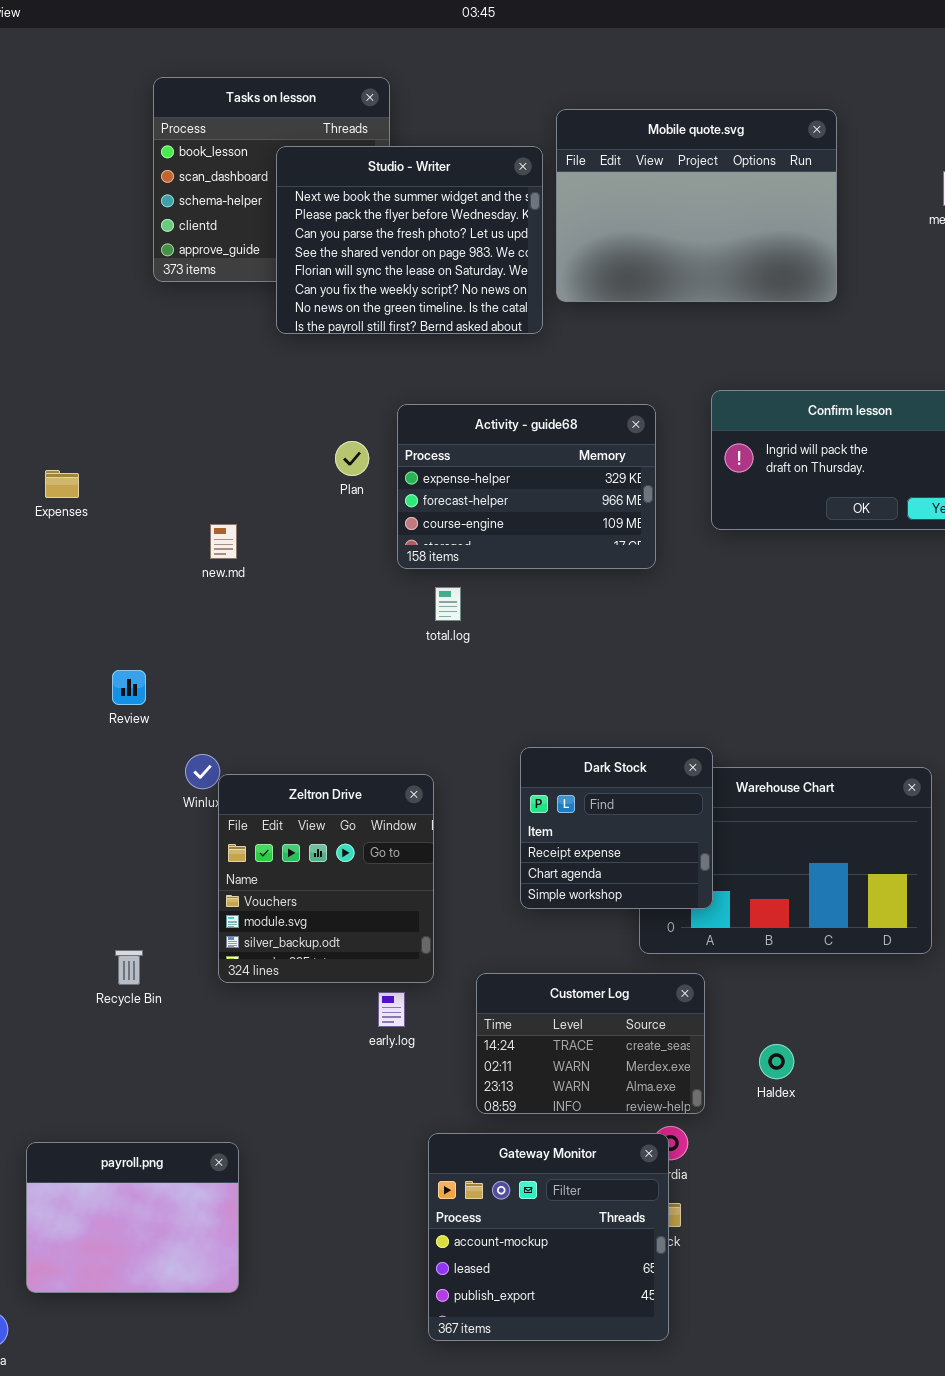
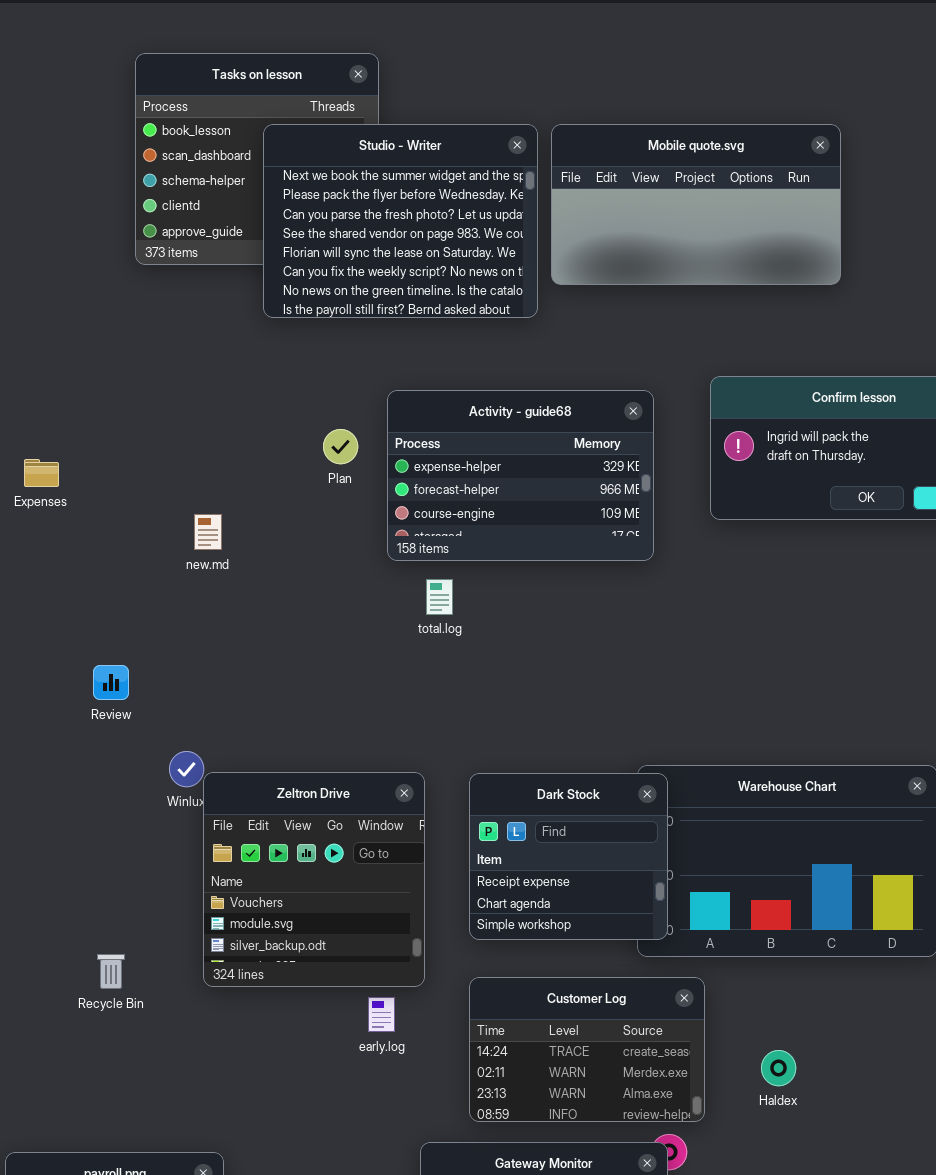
Mobile quote.svg: [556,109,837,302] -> [551,124,841,285], resized
Dark Stock: [520,747,713,909] -> [469,773,668,940], moved

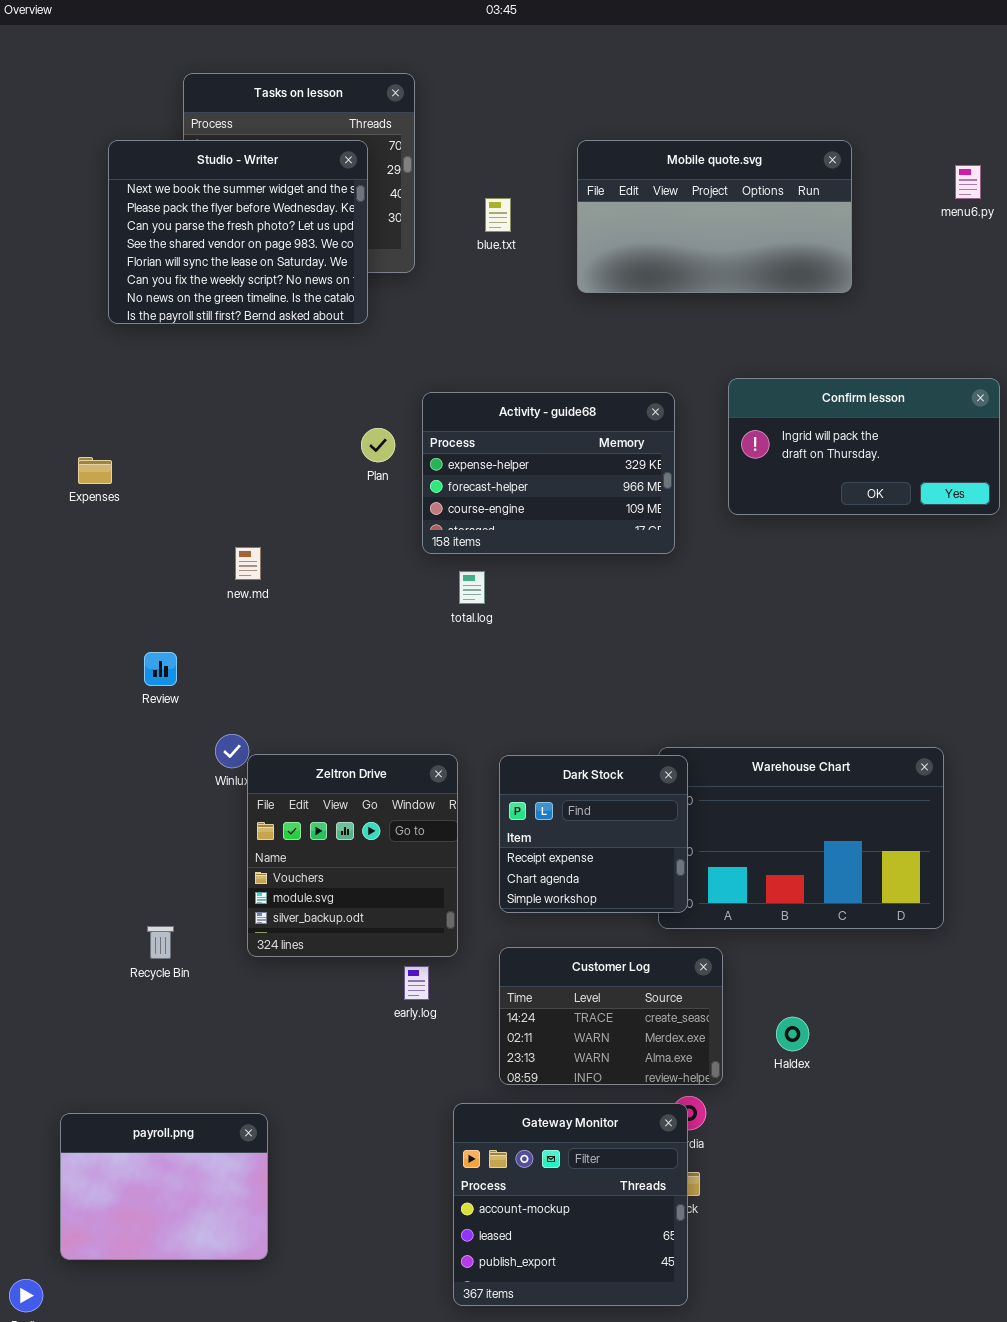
Studio - Writer: [263,124,538,318] -> [108,140,368,324], moved
new.md: [194,514,222,550] -> [235,547,261,580], moved

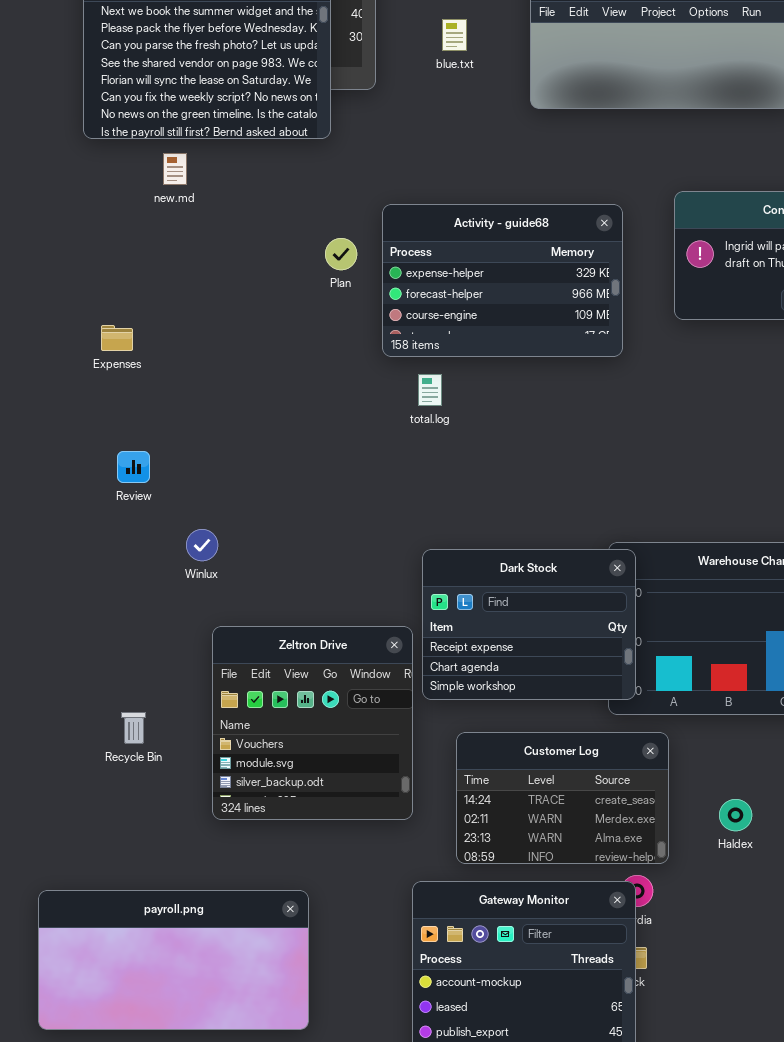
Expenses: [78,457,112,484] -> [101,325,133,351], moved
new.md: [235,547,261,580] -> [163,153,187,185], moved
Zeltron Drive: [247,754,458,957] -> [212,626,413,820], moved
Dark Stock: [499,755,688,913] -> [422,549,636,700], resized
payroll.png: [60,1113,268,1260] -> [38,890,309,1030], resized

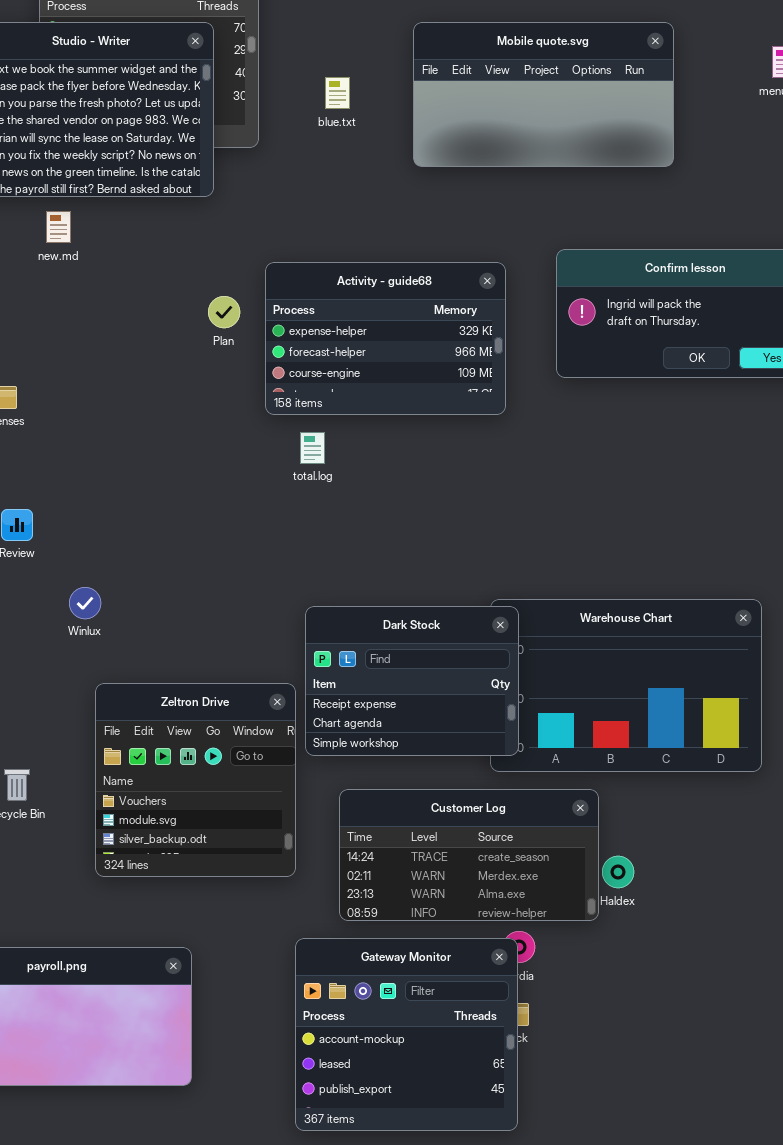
Customer Log: [456,732,669,864] -> [339,789,599,921], resized

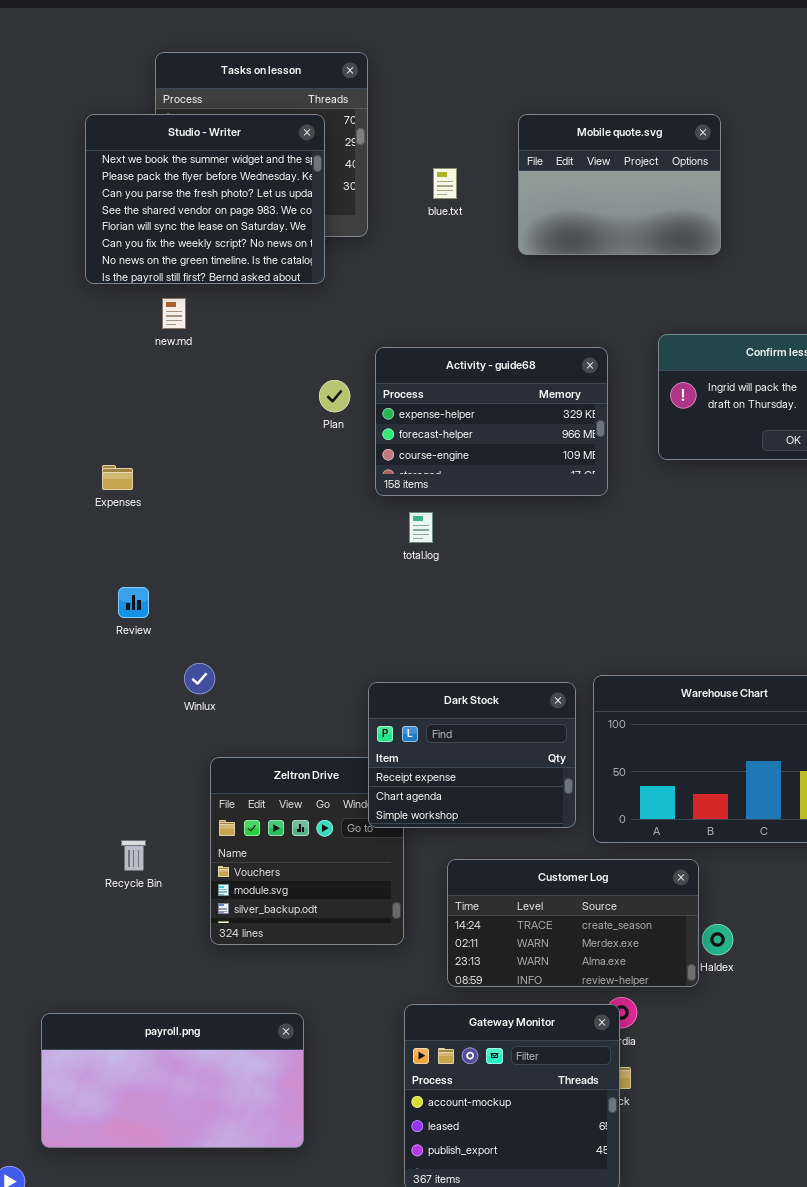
Mobile quote.svg: [413,22,674,167] -> [518,114,721,255], resized
Dark Stock: [305,606,519,756] -> [368,682,576,828], moved

